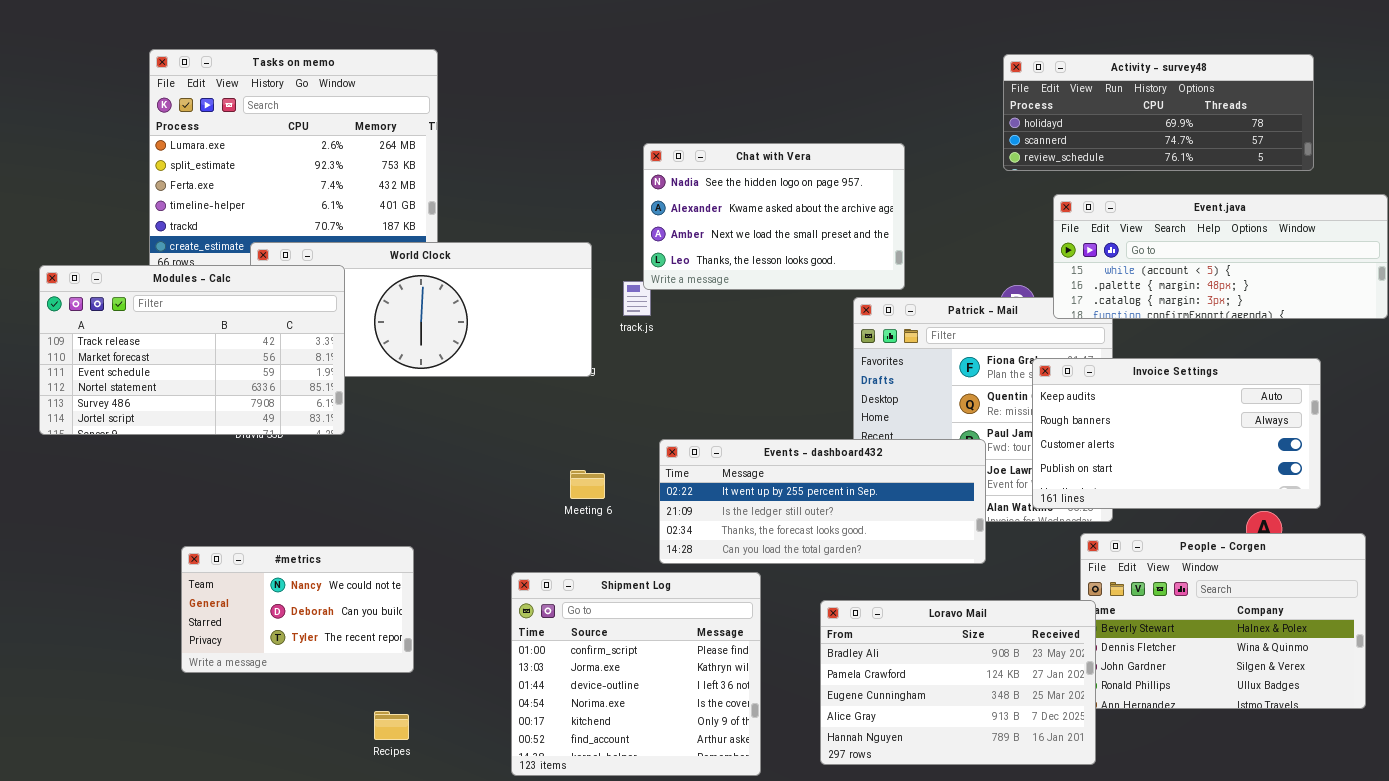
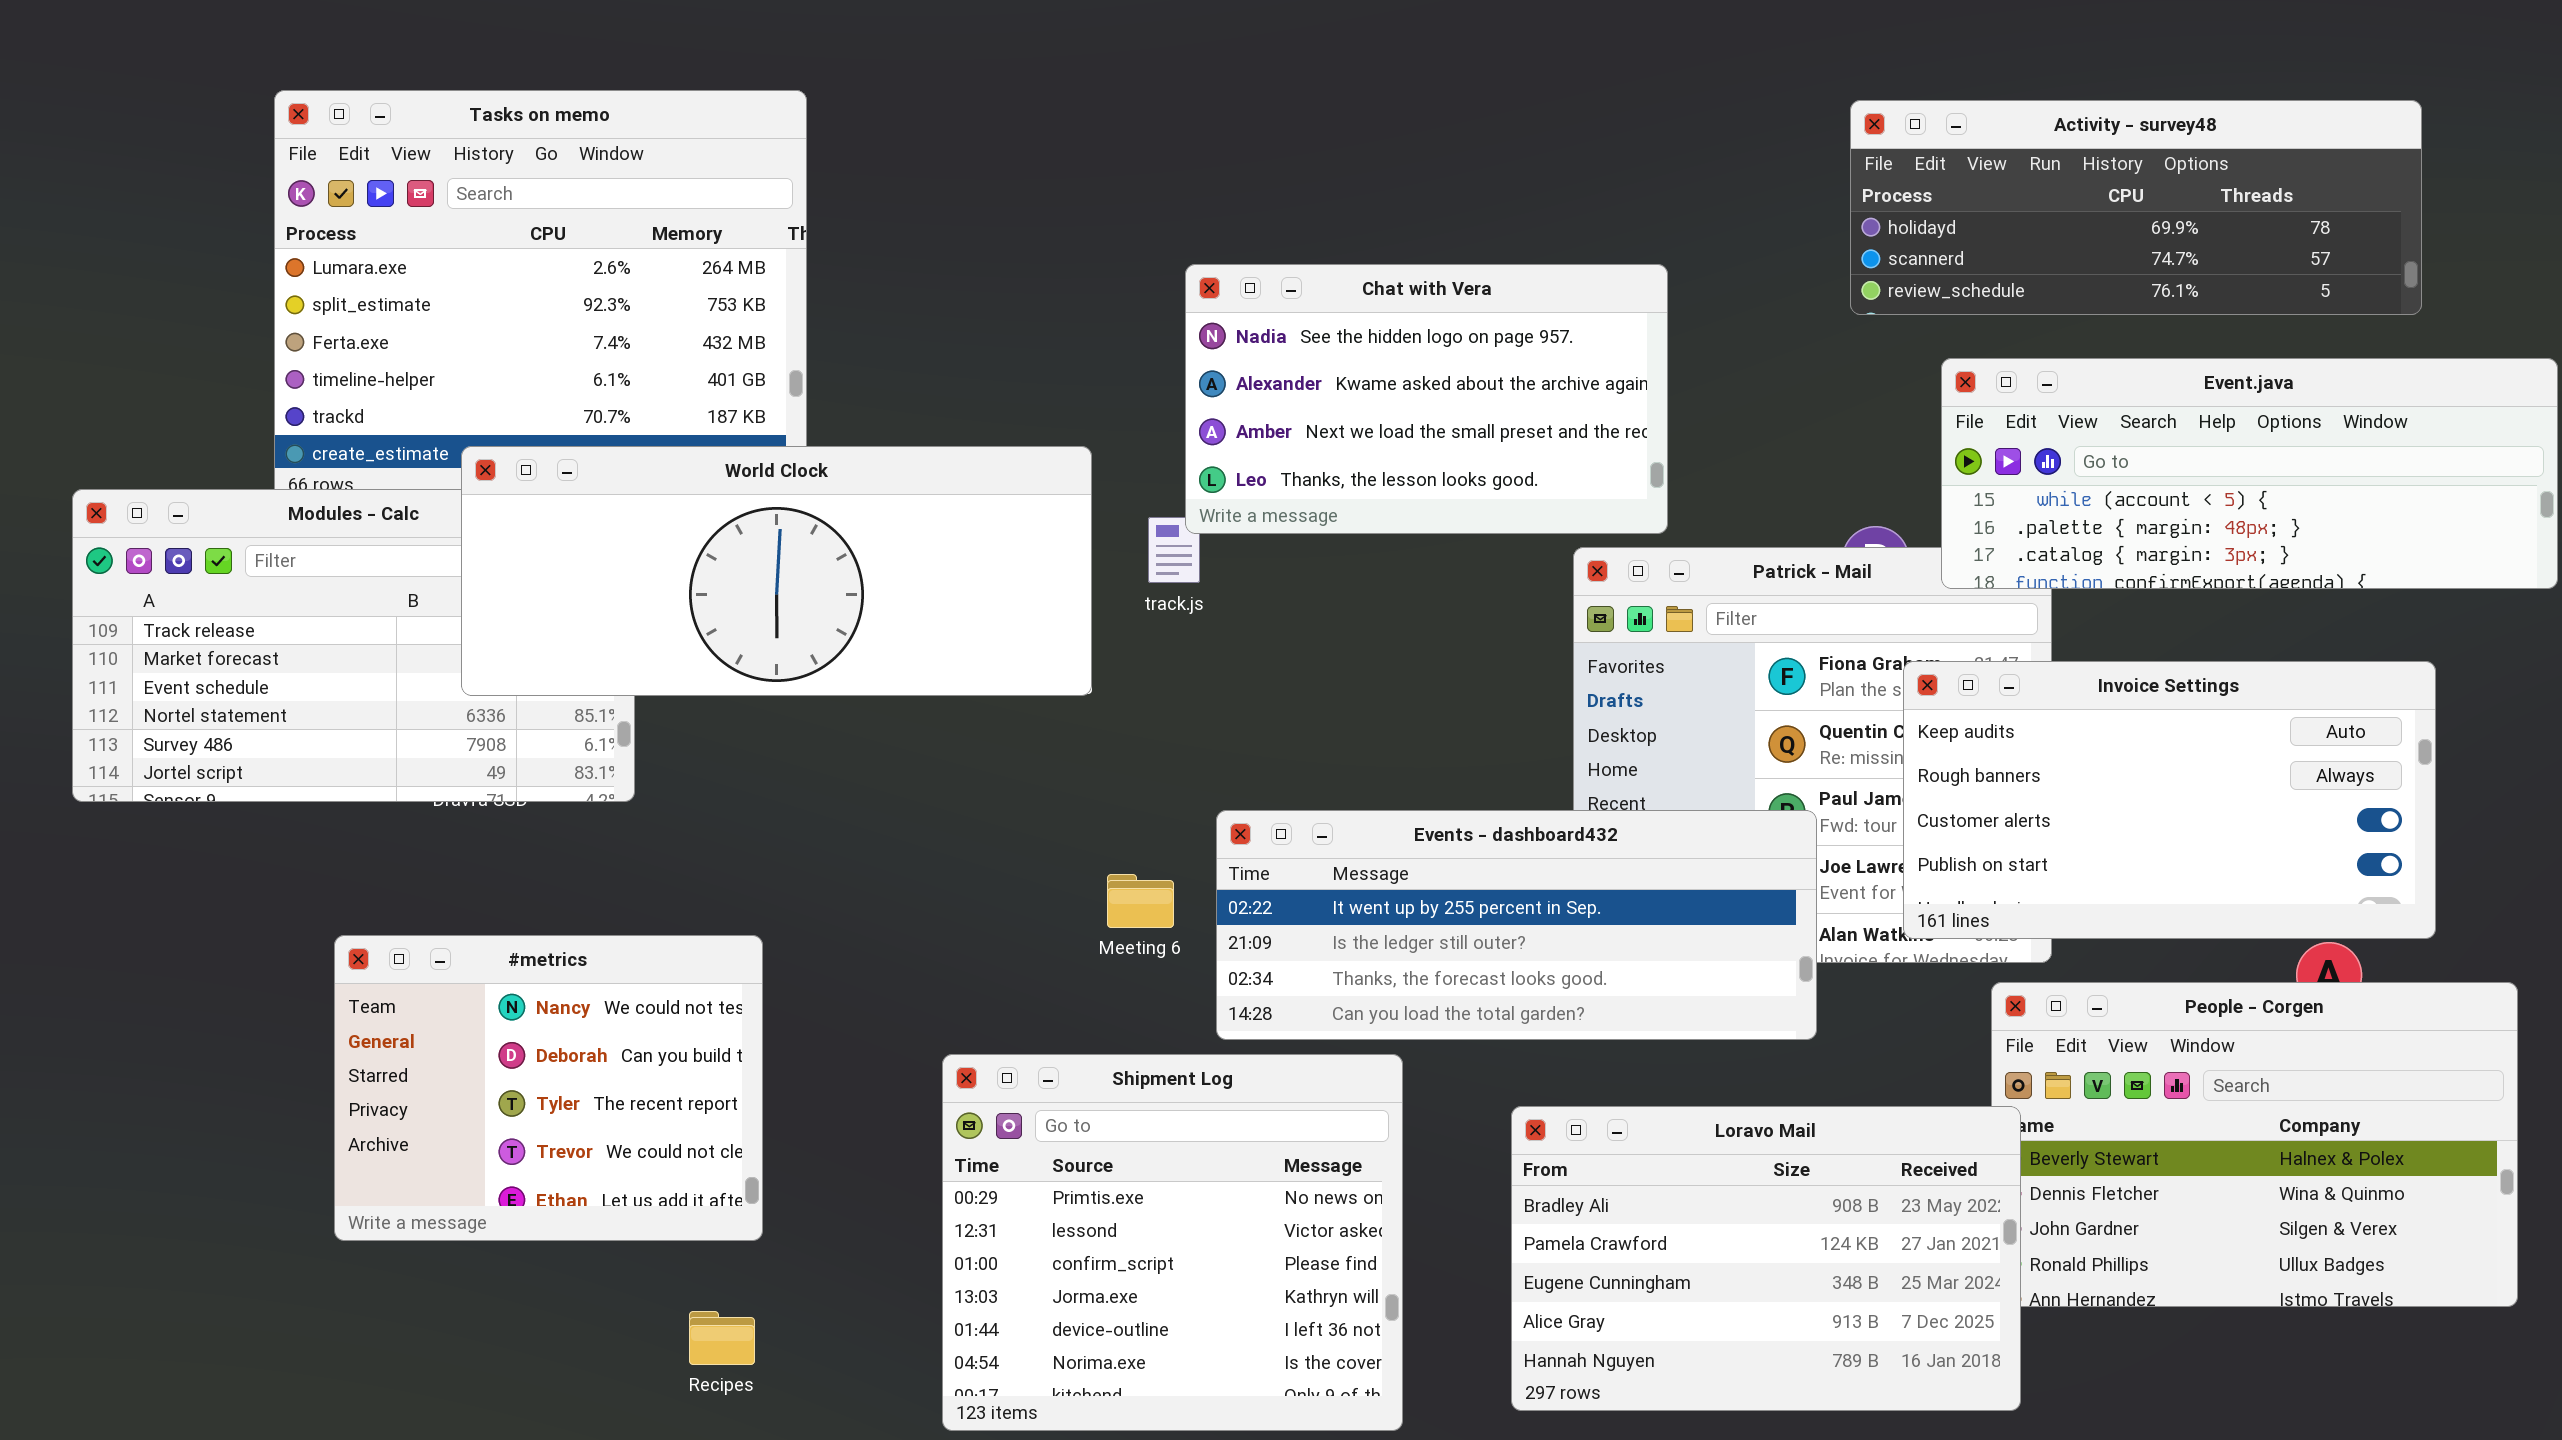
World Clock: [250,242,592,377] -> [461,446,1092,696], raised
Meeting 6: [570,470,605,499] -> [1107,874,1174,928], moved
#metrics: [181,546,414,673] -> [334,935,763,1241], resized
Shipment Log: [511,572,761,776] -> [942,1054,1403,1431], scrolled up 2 rows

